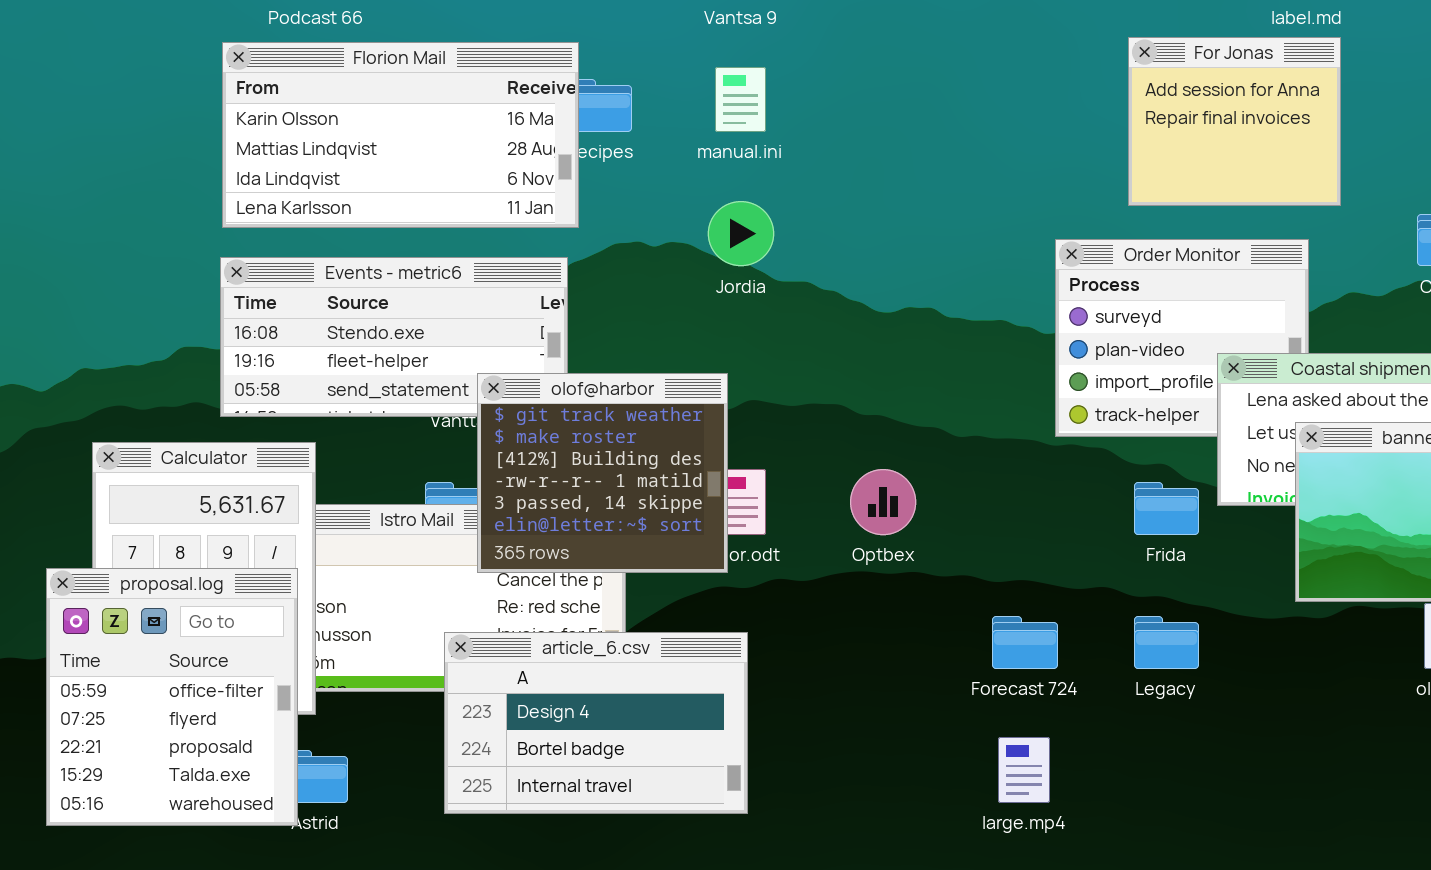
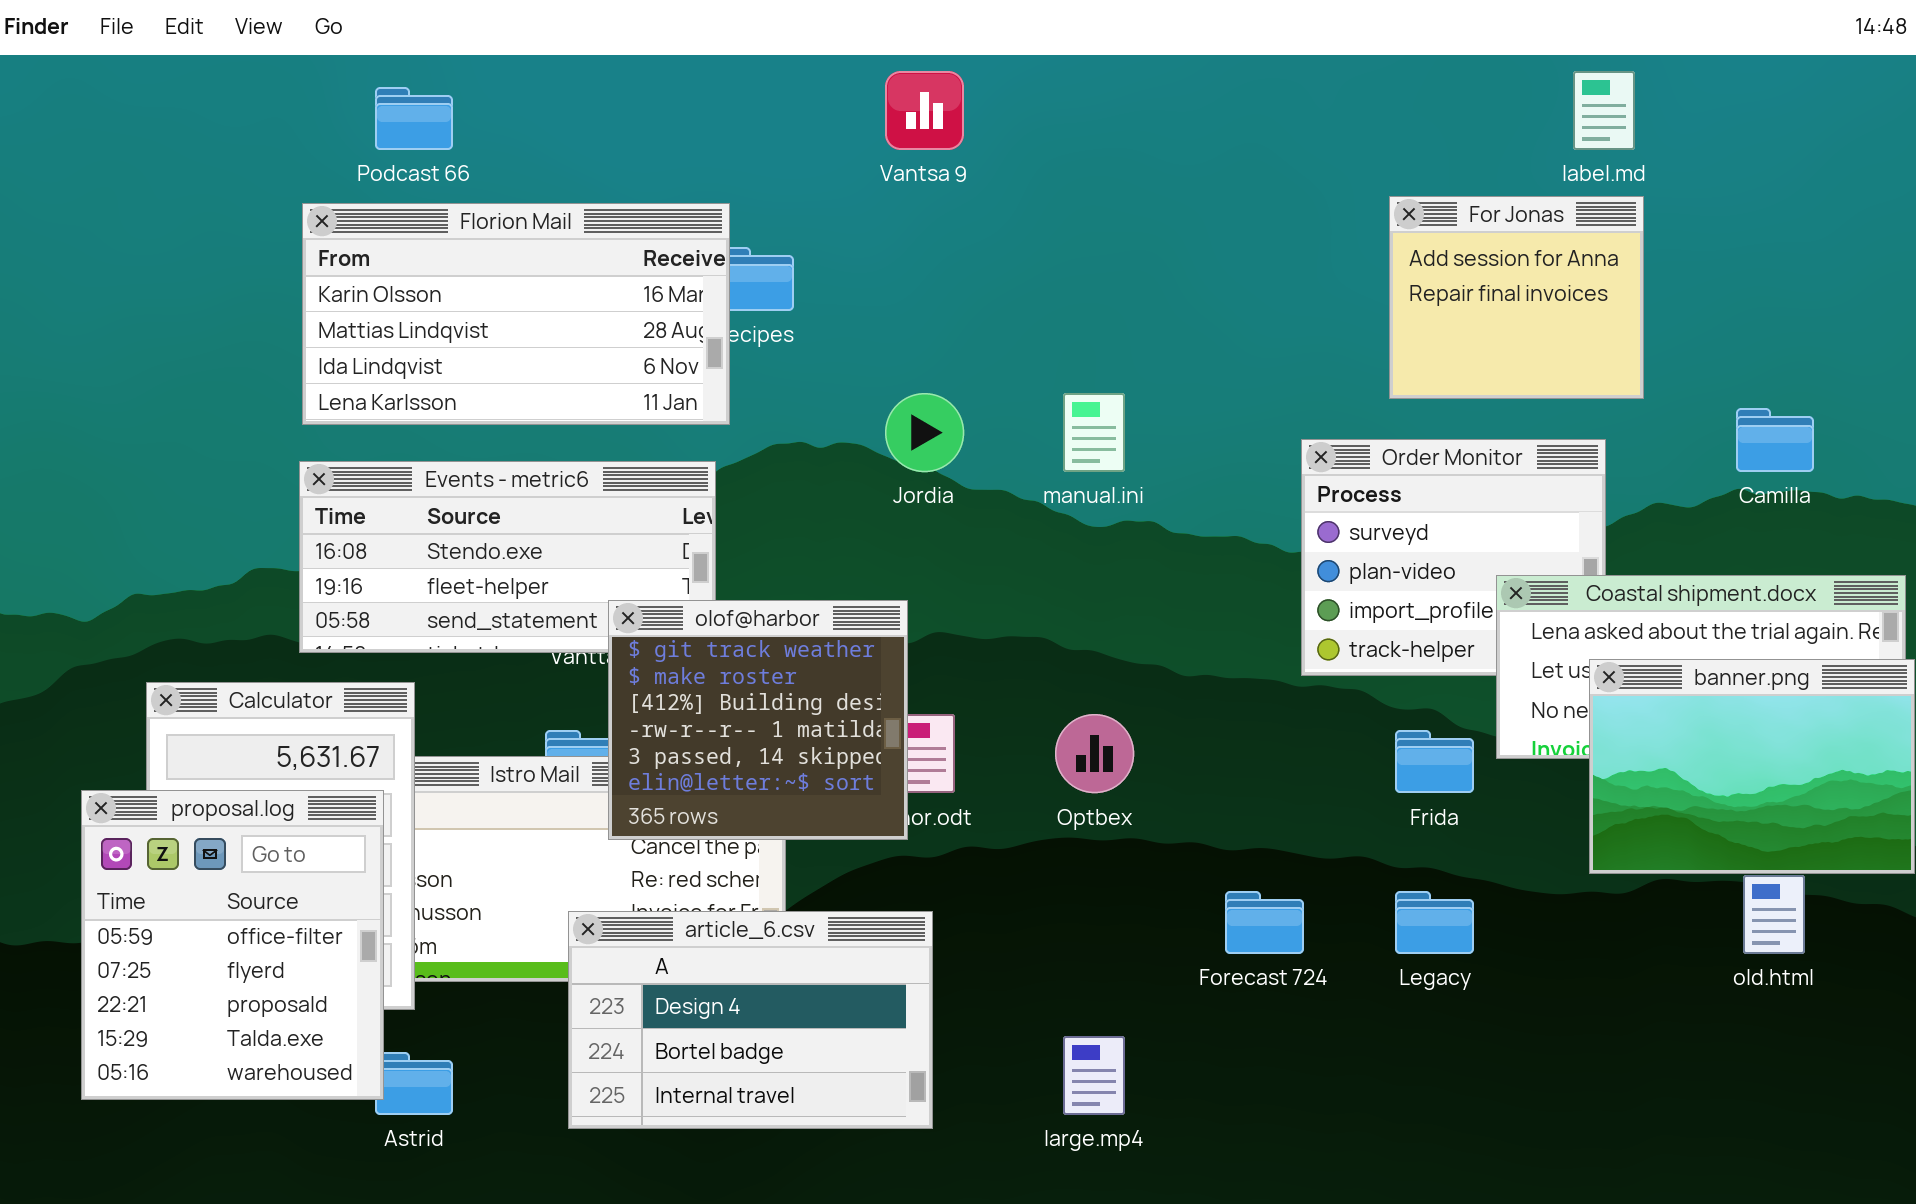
manual.ini: [715,67,766,132] -> [1063,393,1125,472], moved
proposal.log: [46,568,298,826] -> [81,790,384,1100], moved
large.mp4: [998,737,1050,803] -> [1063,1036,1125,1115], moved

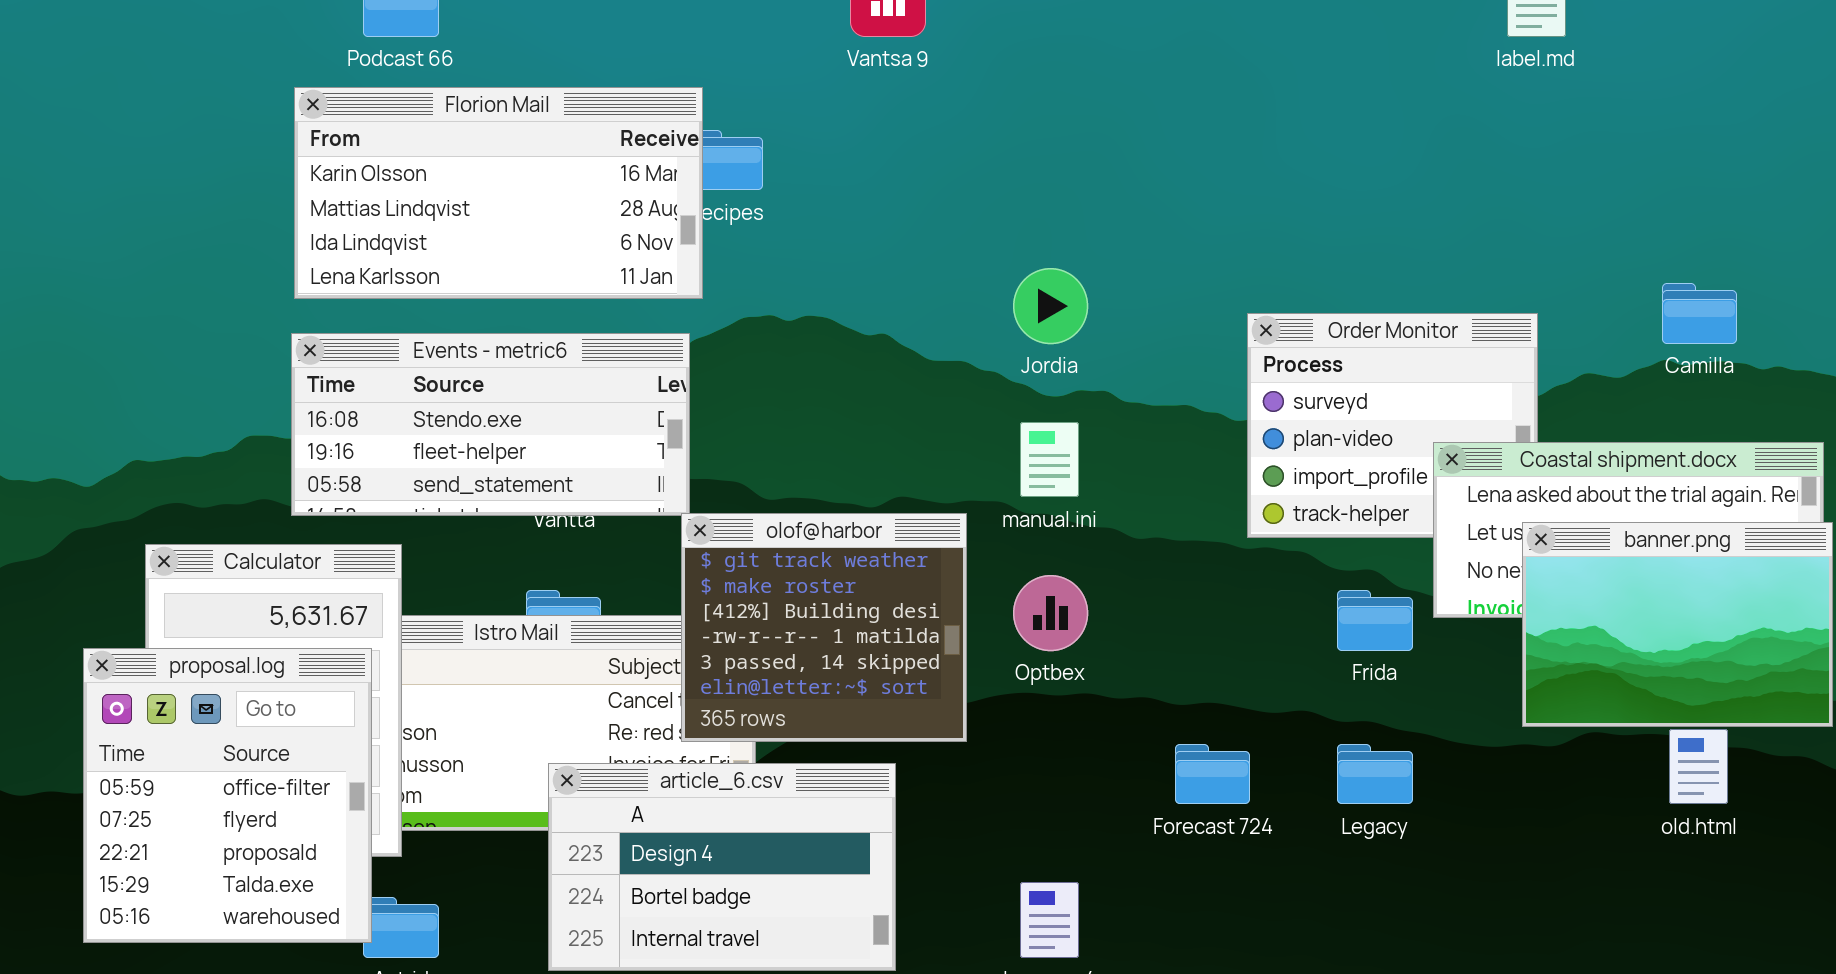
For Jonas: [1389,196,1644,399] -> none, closed
Jordia: [885,393,964,472] -> [1013,268,1088,344], moved
manual.ini: [1063,393,1125,472] -> [1020,422,1079,497], moved
olof@harbor: [608,600,908,840] -> [681,513,967,742], moved

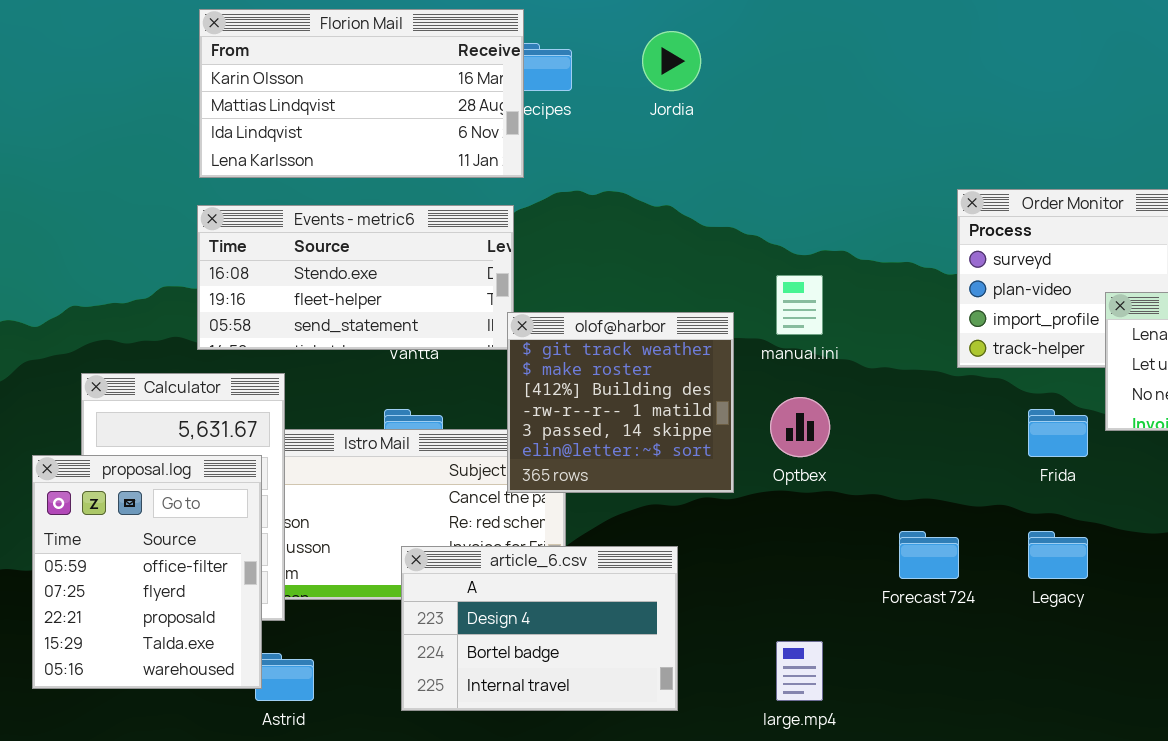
Jordia: [1013,268,1088,344] -> [642,31,701,91], moved
olof@harbor: [681,513,967,742] -> [507,312,734,493], moved

